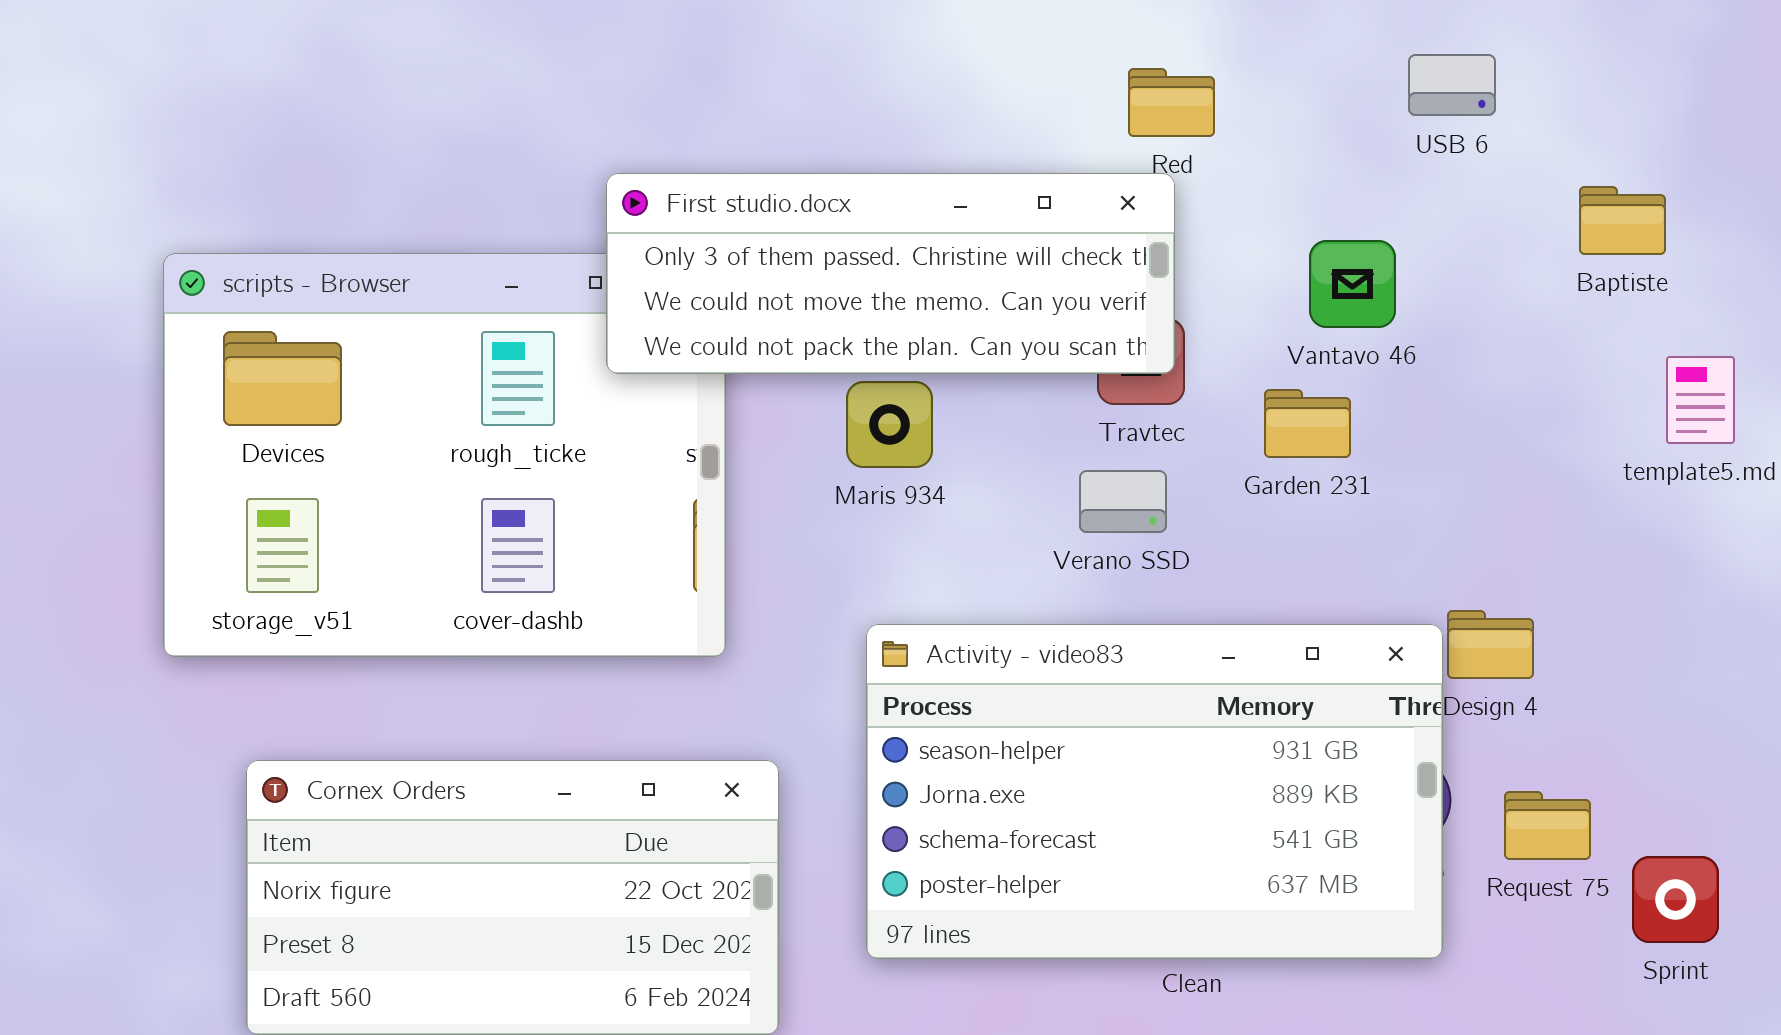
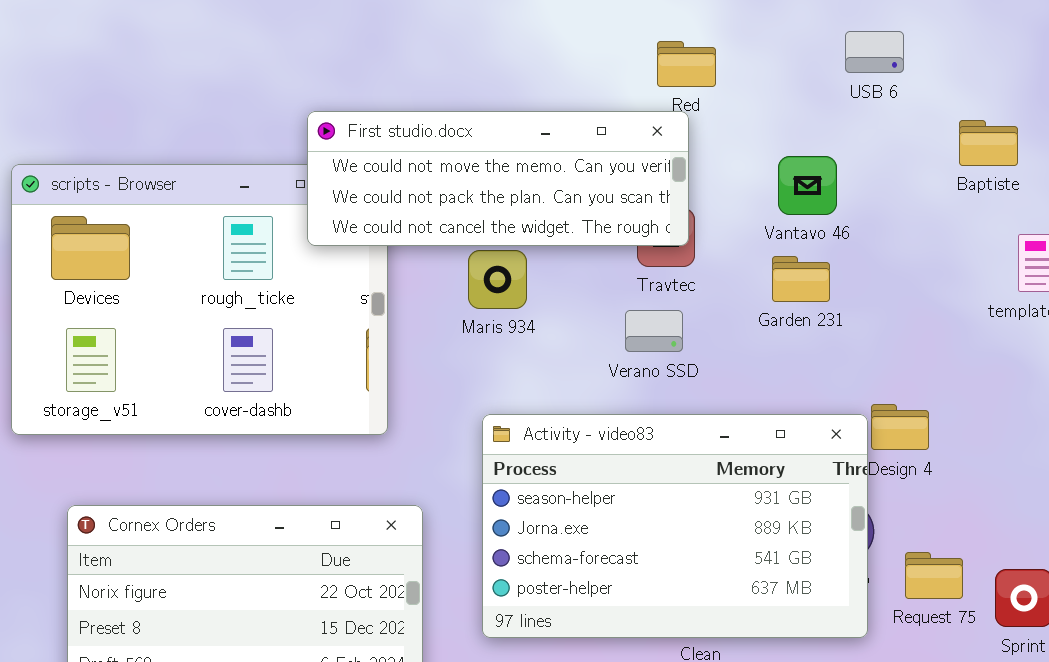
First studio.docx: [606,173,1175,374] -> [307,111,689,246], scrolled down 1 row
Garden 231: [1264,389,1351,458] -> [772,256,830,302], moved
Request 75: [1504,791,1591,860] -> [905,552,963,599], moved

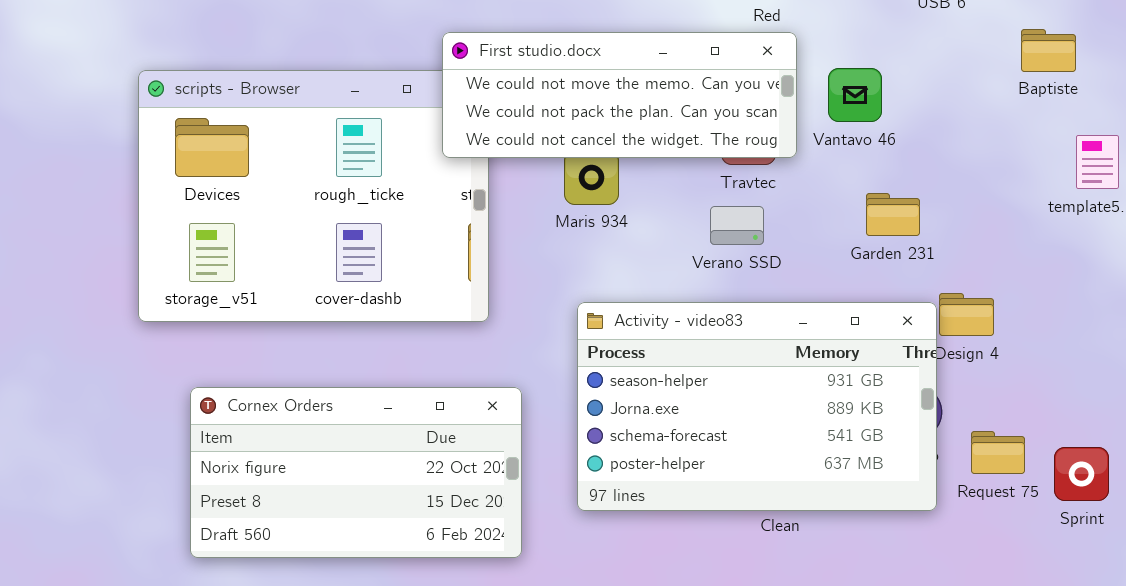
First studio.docx: [307,111,689,246] -> [442,32,797,158], moved
Vantavo 46: [778,156,837,215] -> [828,68,882,122], moved
Garden 231: [772,256,830,302] -> [866,193,920,236], moved

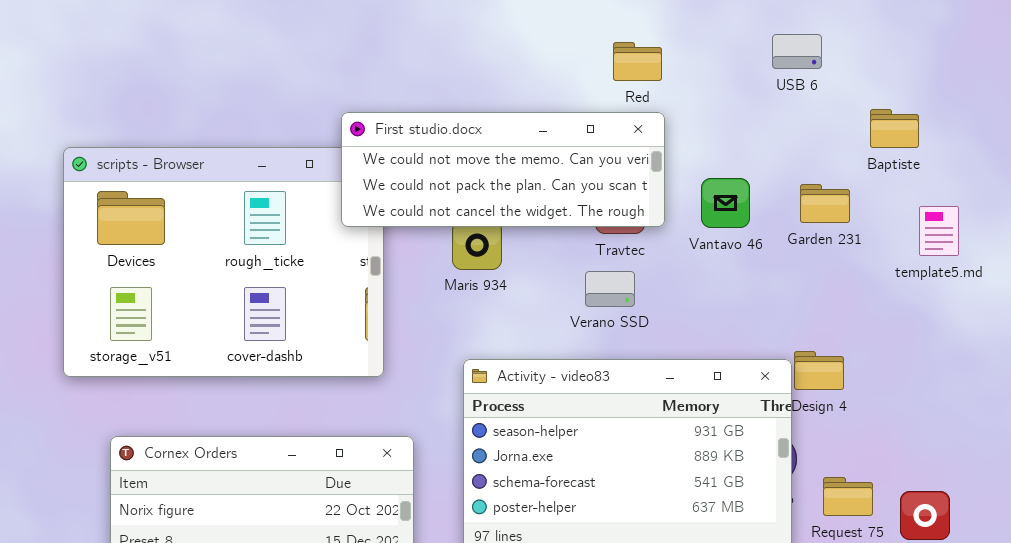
Vantavo 46: [828,68,882,122] -> [701,178,750,228], moved
Garden 231: [866,193,920,236] -> [800,184,850,223], moved

